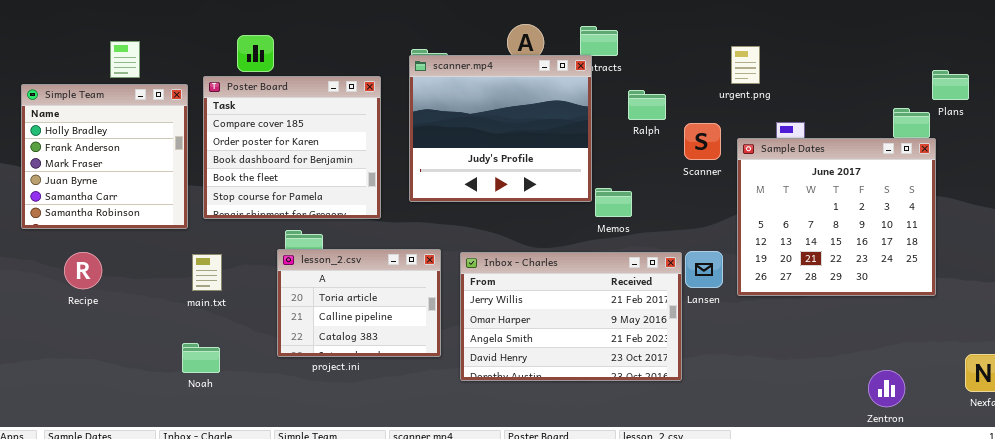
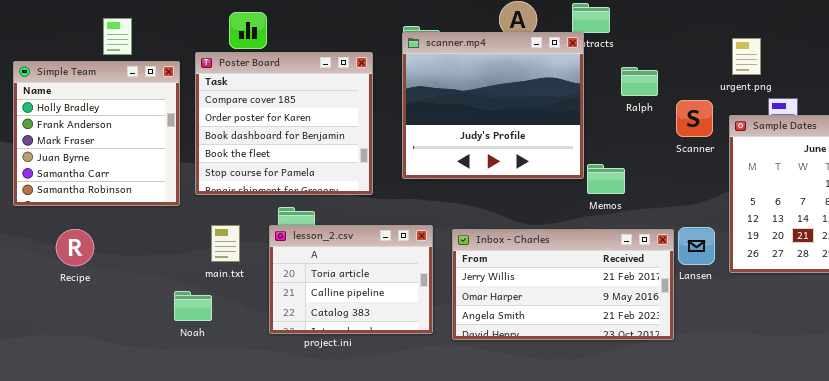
urgent.png: [731,46,760,84] -> [732,38,761,75], moved
Inbox - Charles: [460,252,682,381] -> [452,229,674,340], resized
main.txt: [192,254,222,291] -> [211,225,240,262], moved
Noah: [182,343,220,373] -> [174,291,212,321], moved

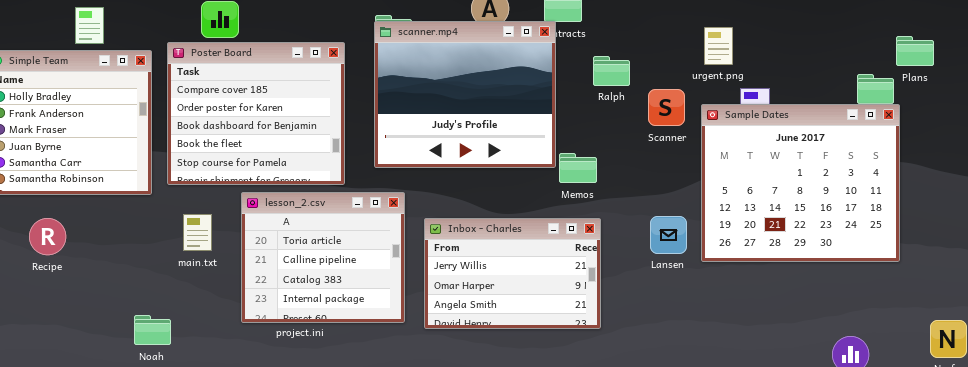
lesson_2.csv: [269,225,433,334] -> [241,192,405,323], resized
Inbox - Charles: [452,229,674,340] -> [424,218,601,329], resized
Noah: [174,291,212,321] -> [134,315,171,345], moved

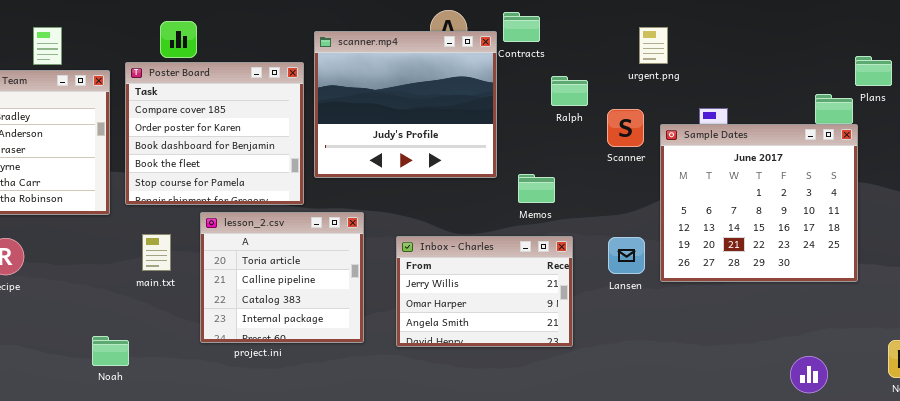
scanner.mp4: [374,21,556,168] -> [314,31,497,178], moved
urgent.png: [704,27,733,65] -> [639,27,668,64], moved
Inbox - Charles: [424,218,601,329] -> [396,236,573,347], moved

